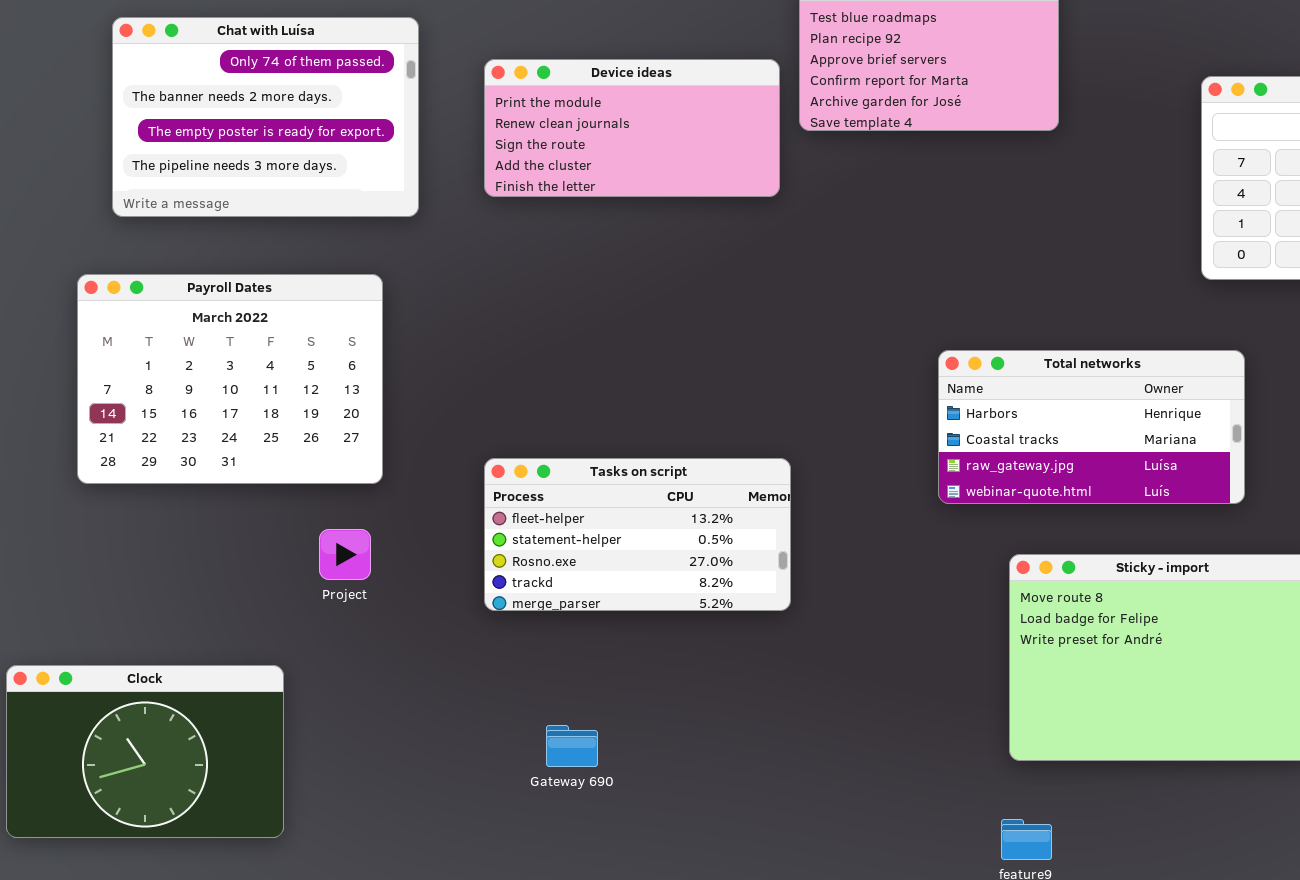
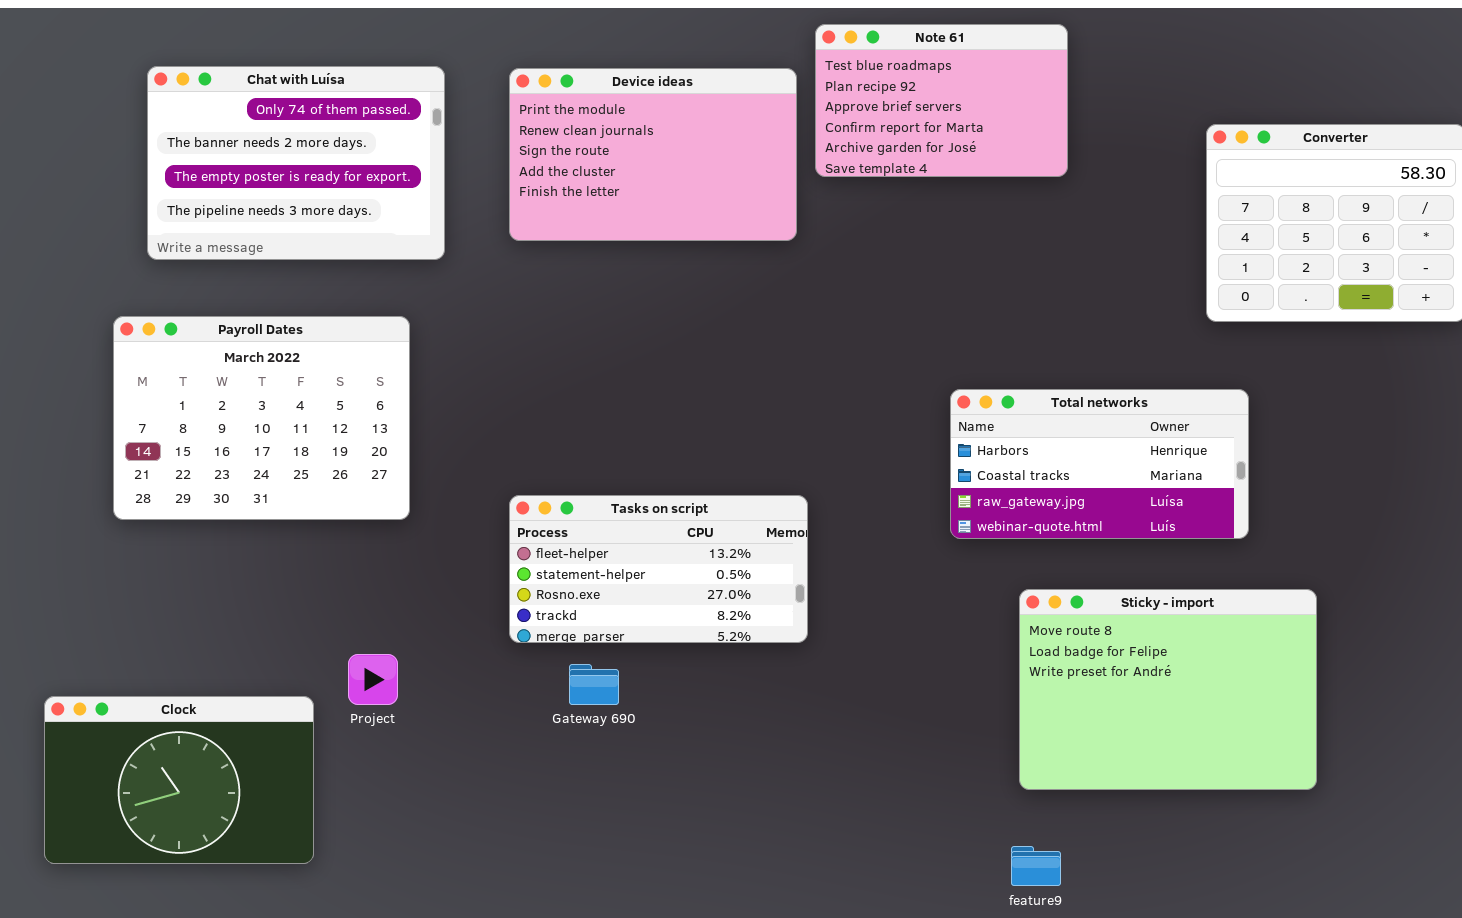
Device ideas: [484,59,780,197] -> [509,68,797,241], resized
Project: [319,529,371,580] -> [348,654,398,705], moved
Gateway 690: [546,725,598,767] -> [569,664,619,705], moved

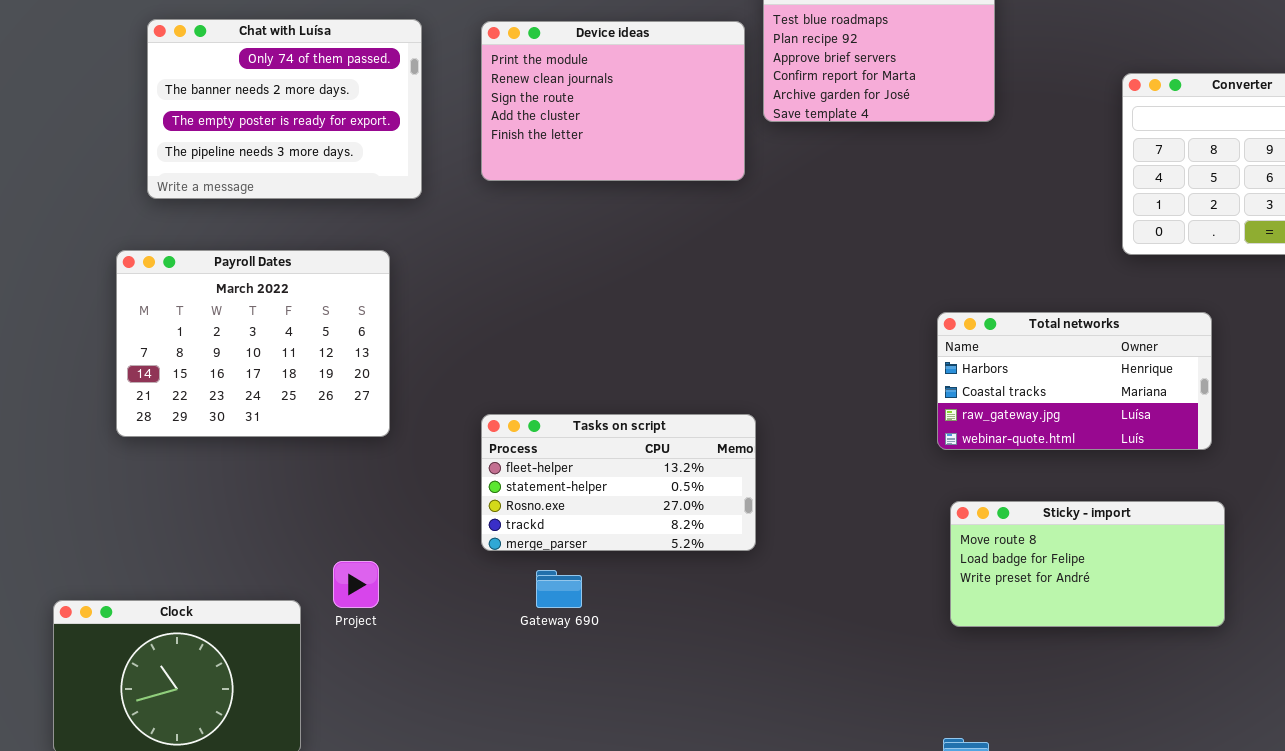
Total networks: [950,389,1249,539] -> [937,312,1212,450], moved
Sticky - import: [1019,589,1317,790] -> [950,501,1225,627], resized

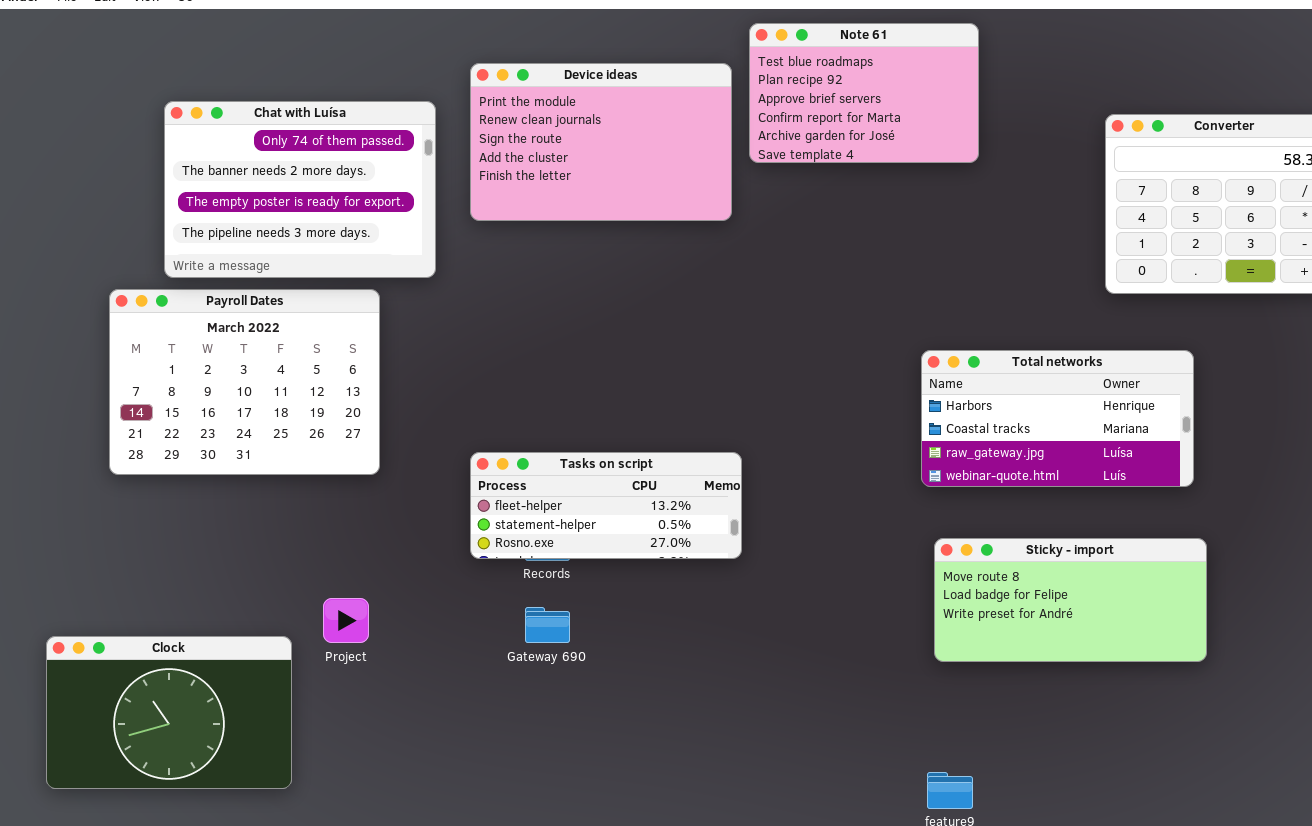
Chat with Luísa: [147,19,422,199] -> [164,101,436,278], moved
Tasks on script: [481,414,756,551] -> [470,452,742,559], resized

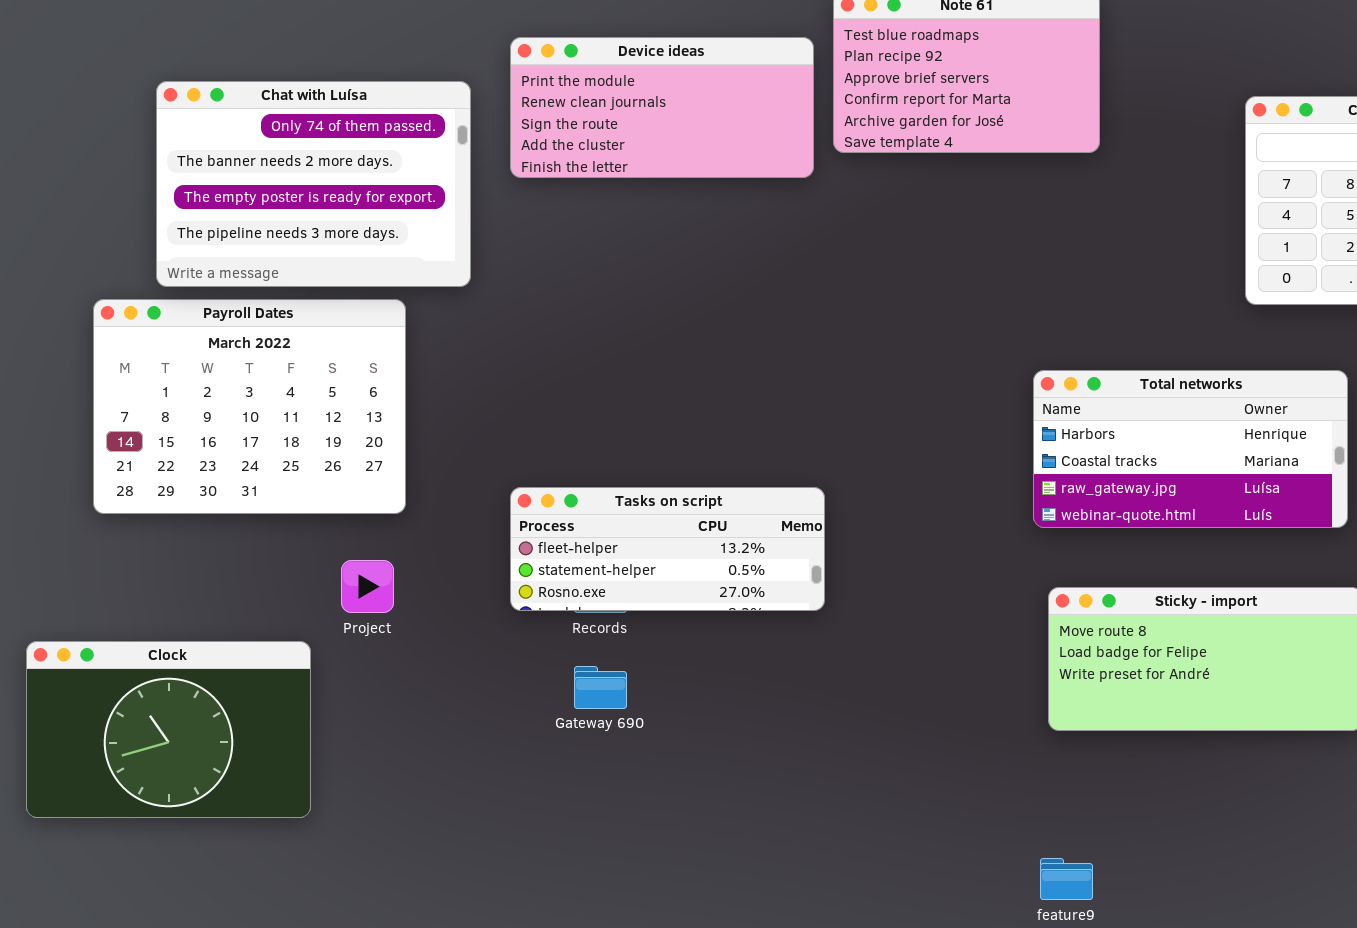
Device ideas: [470,63,732,221] -> [510,37,814,178], resized
Project: [323,598,369,643] -> [341,560,394,613], moved
Clock: [46,636,292,789] -> [26,641,311,818], moved

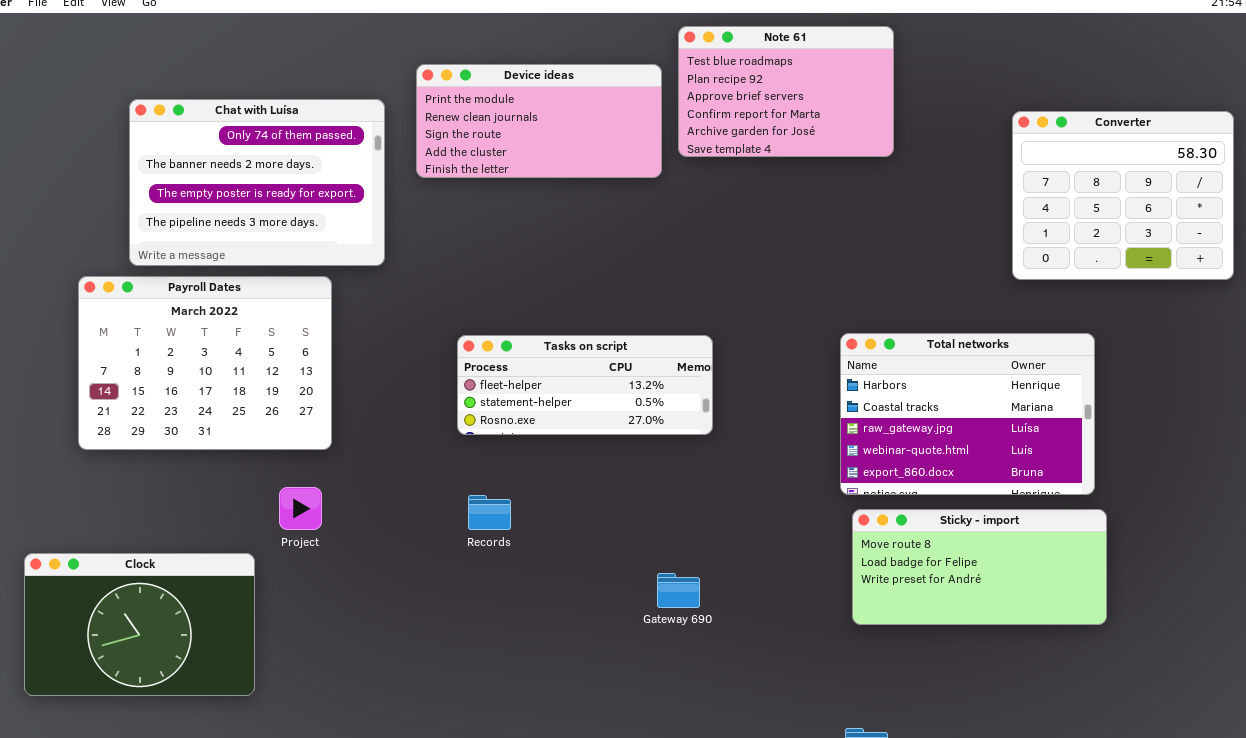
Total networks: [1033,370,1348,528] -> [840,333,1095,495], resized
Tasks on script: [510,487,825,611] -> [457,335,713,435], moved
Gateway 690: [574,666,627,709] -> [657,573,700,608], moved

